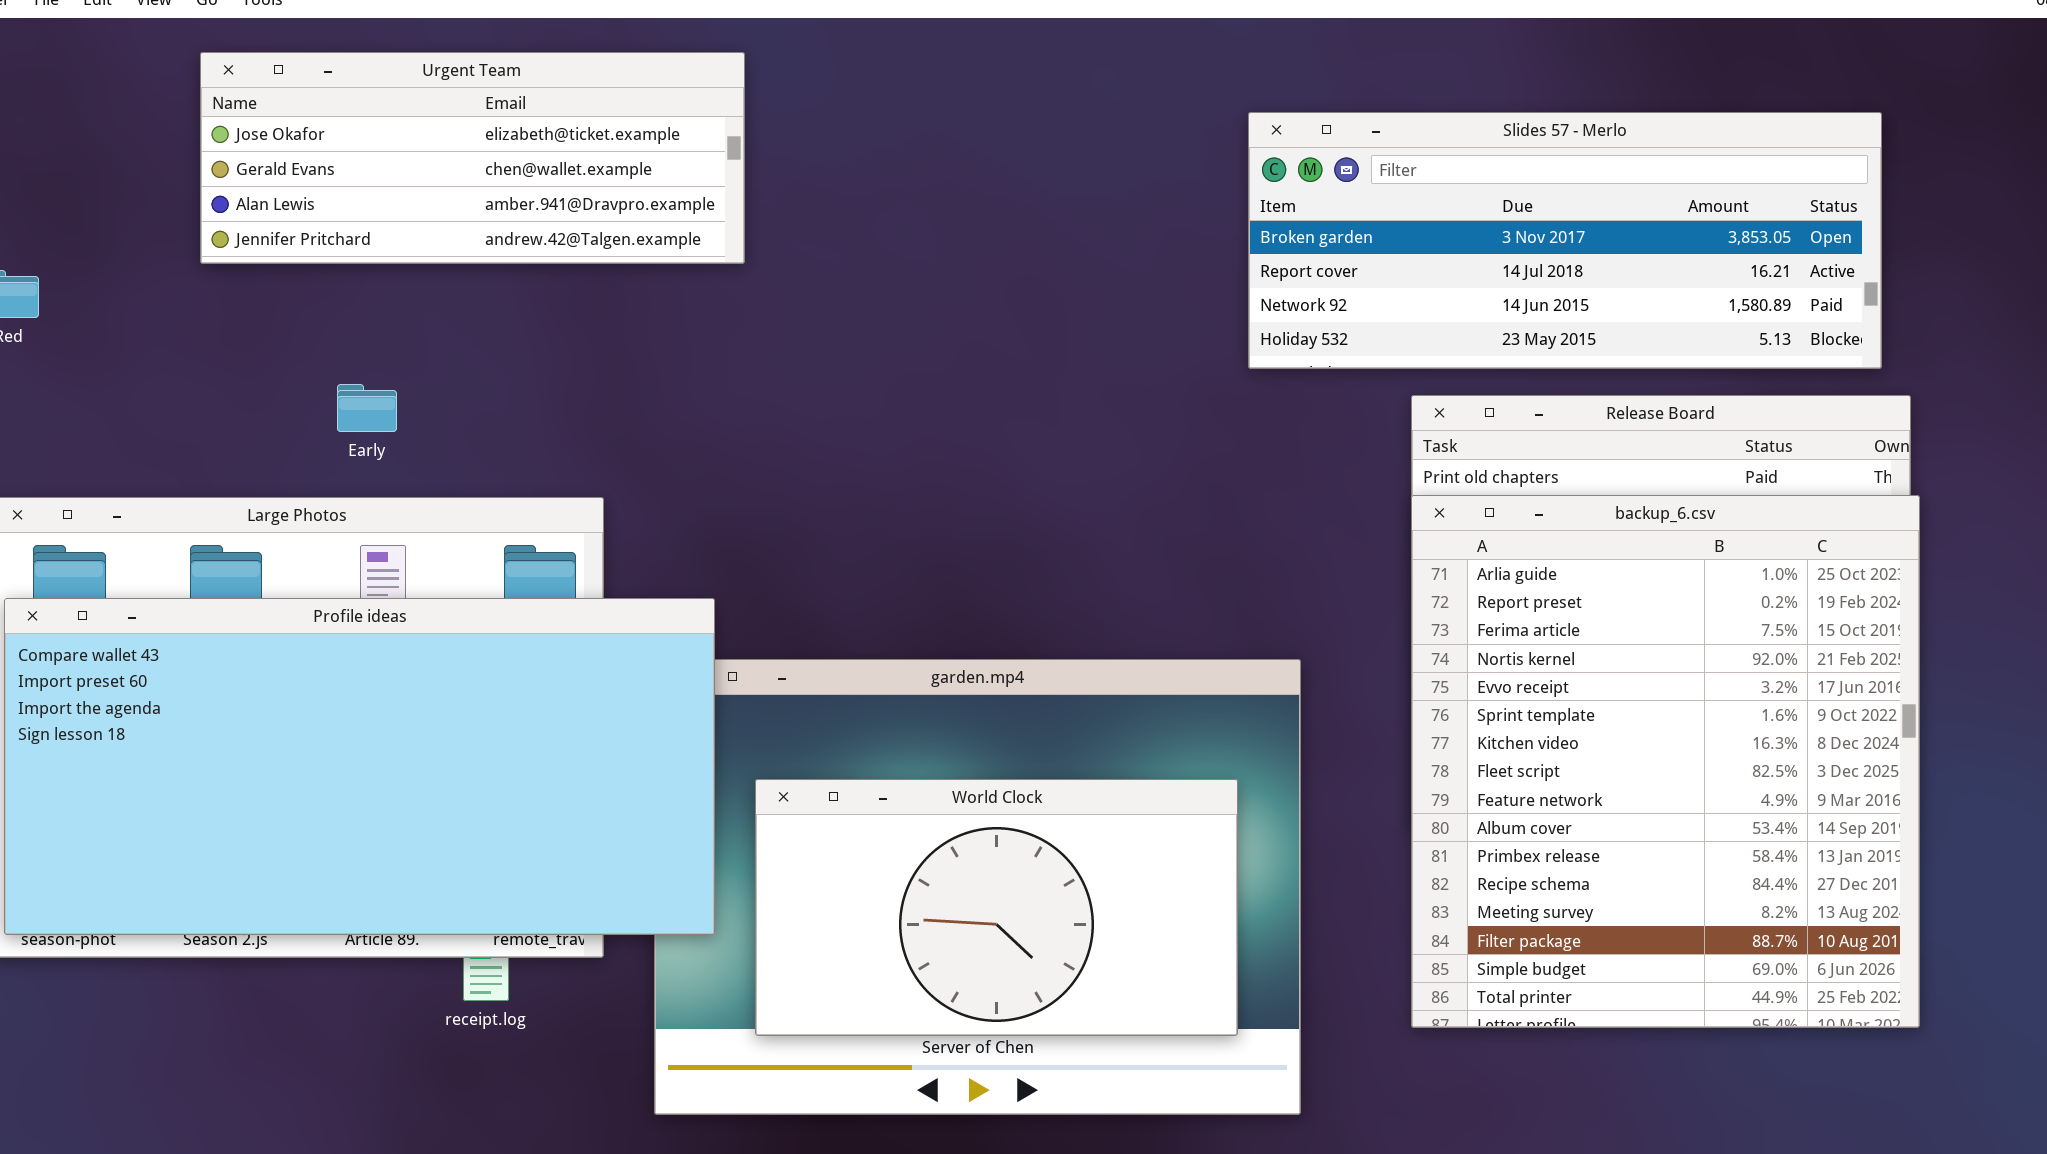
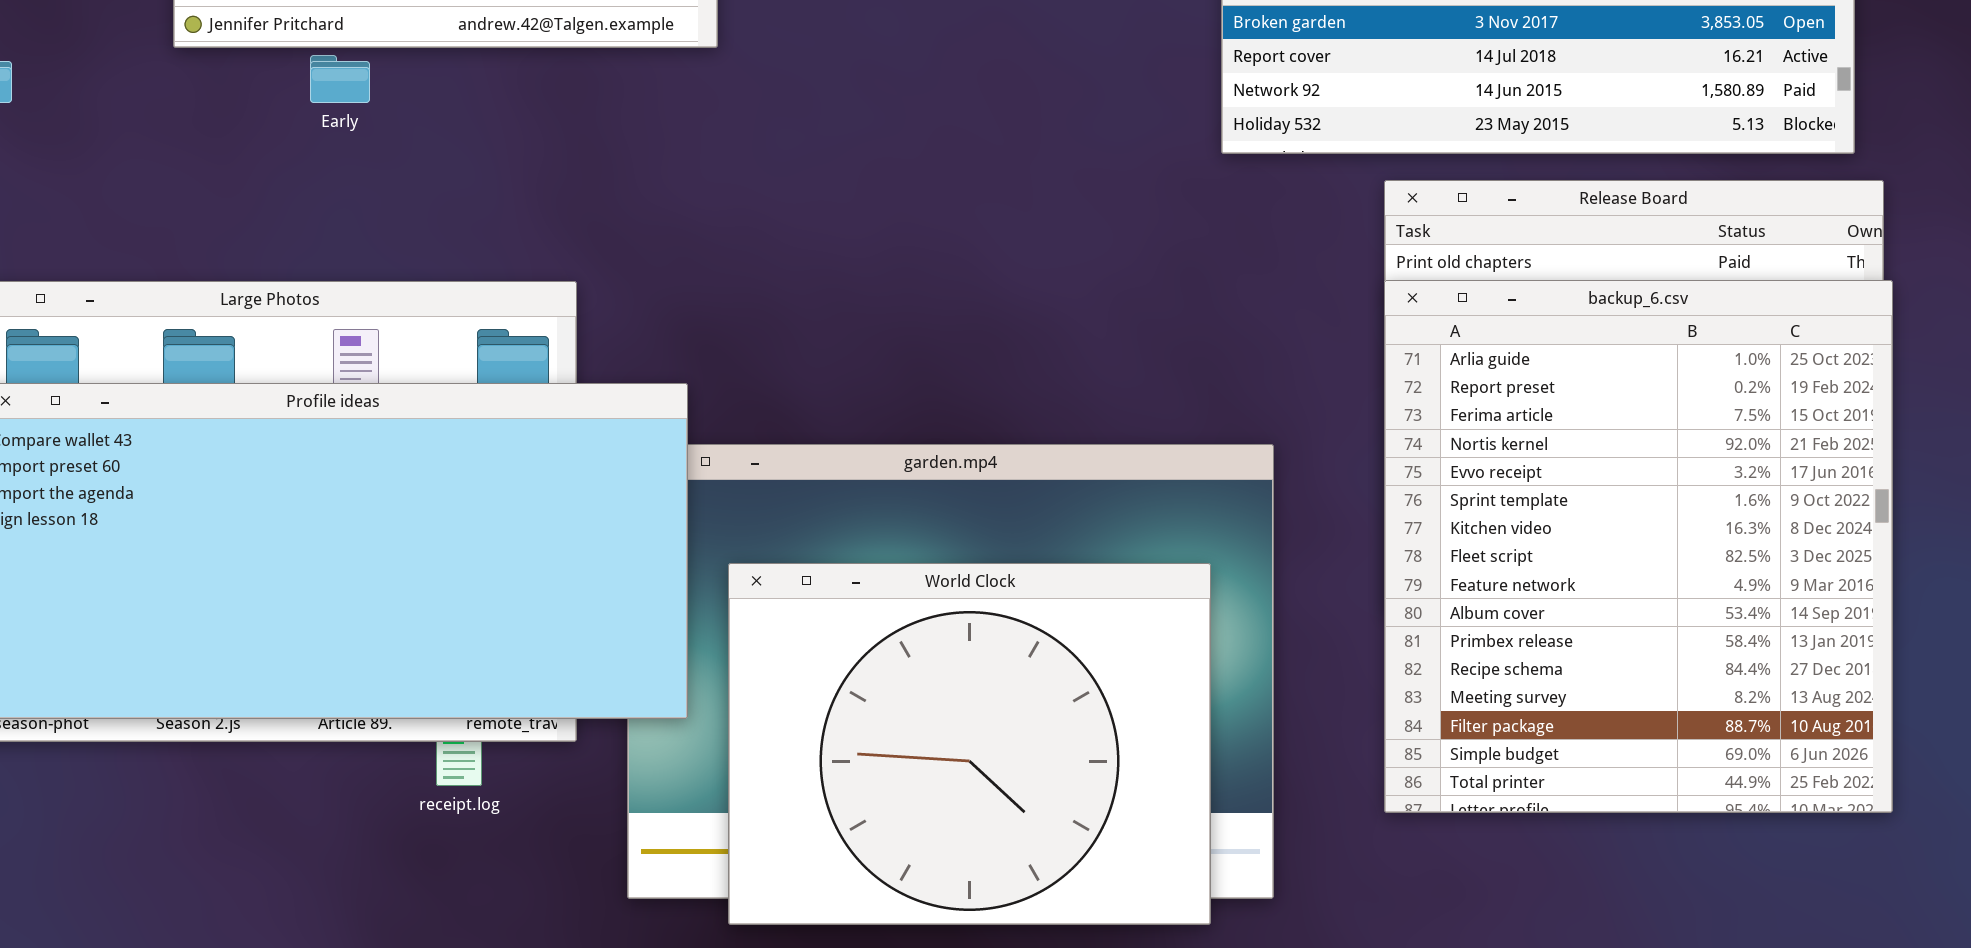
Early: [337,384,397,432] -> [310,55,370,103], moved
World Clock: [755,779,1238,1036] -> [728,563,1211,925], resized

